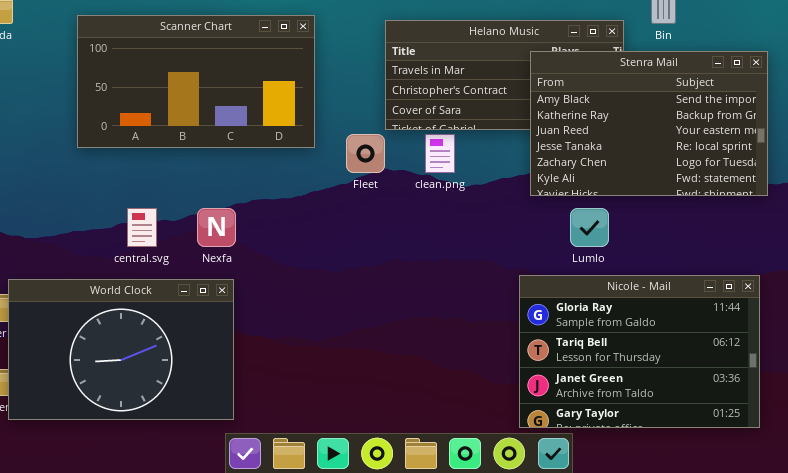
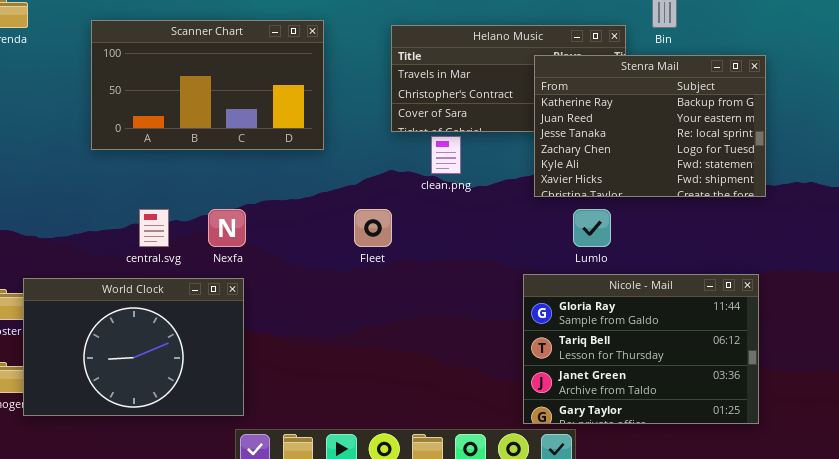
Stenra Mail: [530,51,768,196] -> [534,55,766,197], scrolled down 1 row
Fleet: [346,134,385,173] -> [354,209,392,247], moved

